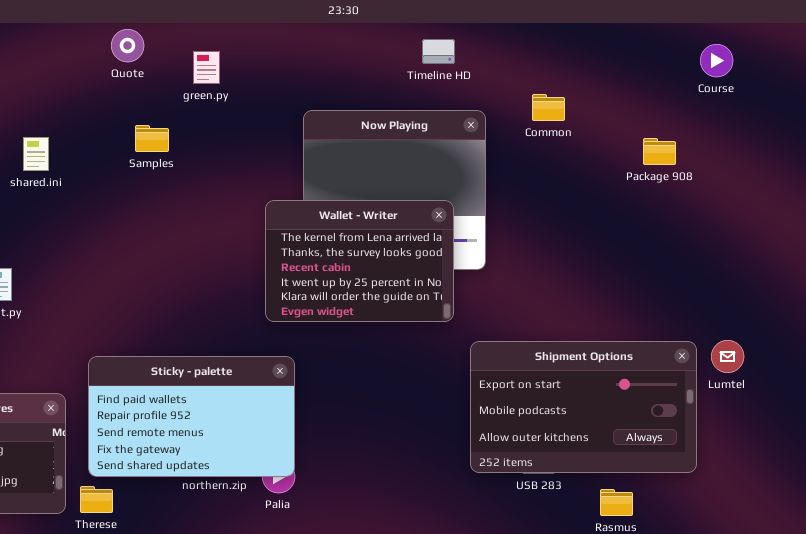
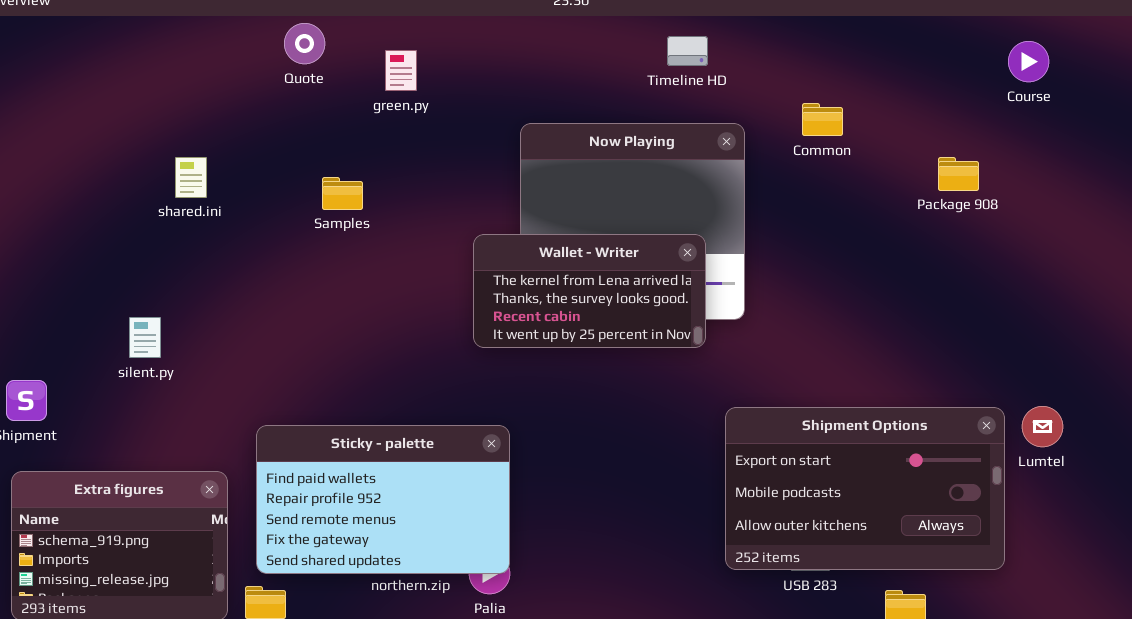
Samples: [135,125,169,152] -> [322,177,363,210], moved
Wallet - Writer: [265,200,454,322] -> [473,234,706,348], resized

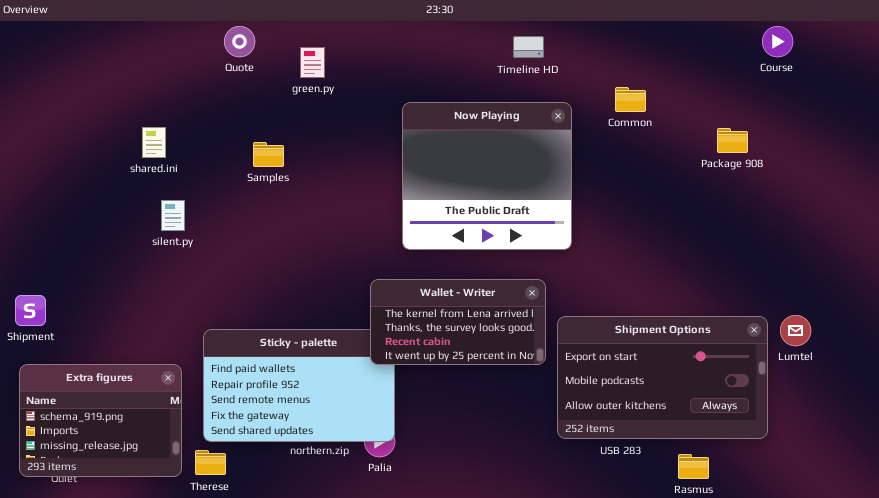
Course: [1008,41,1049,82] -> [762,26,793,57], moved
Wallet - Writer: [473,234,706,348] -> [370,279,546,365], moved
silent.py: [129,317,161,358] -> [161,200,185,231], moved

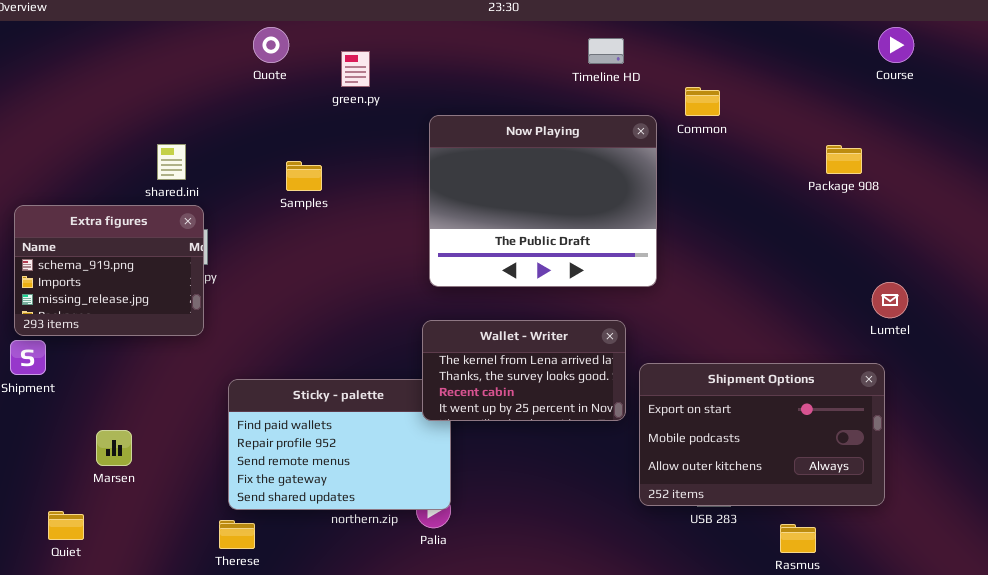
Common: [615,87,646,112] -> [685,87,720,116], moved
Now Playing: [402,102,572,250] -> [429,115,657,287], resized
Lumtel: [780,315,811,346] -> [872,282,908,318], moved
Extra figures: [19,364,182,477] -> [14,205,204,336], moved

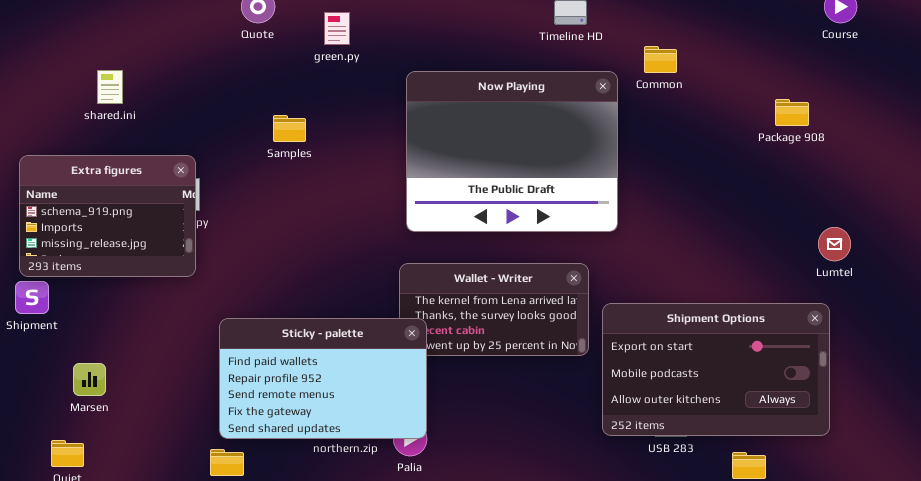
shared.ini: [157,144,186,180] -> [97,70,123,104], moved
Sticky - palette: [228,379,451,510] -> [219,318,427,439], raised
Marsen: [96,430,132,466] -> [73,363,106,396], moved

